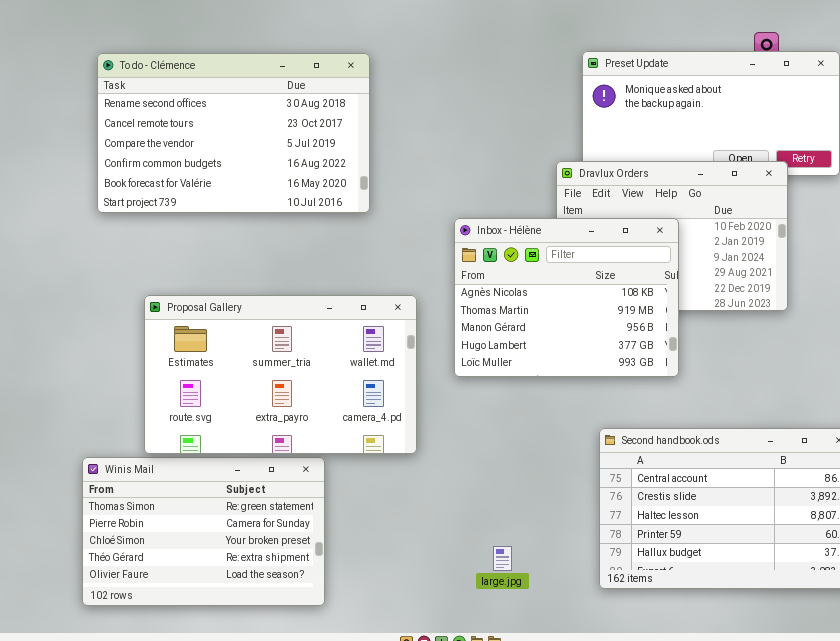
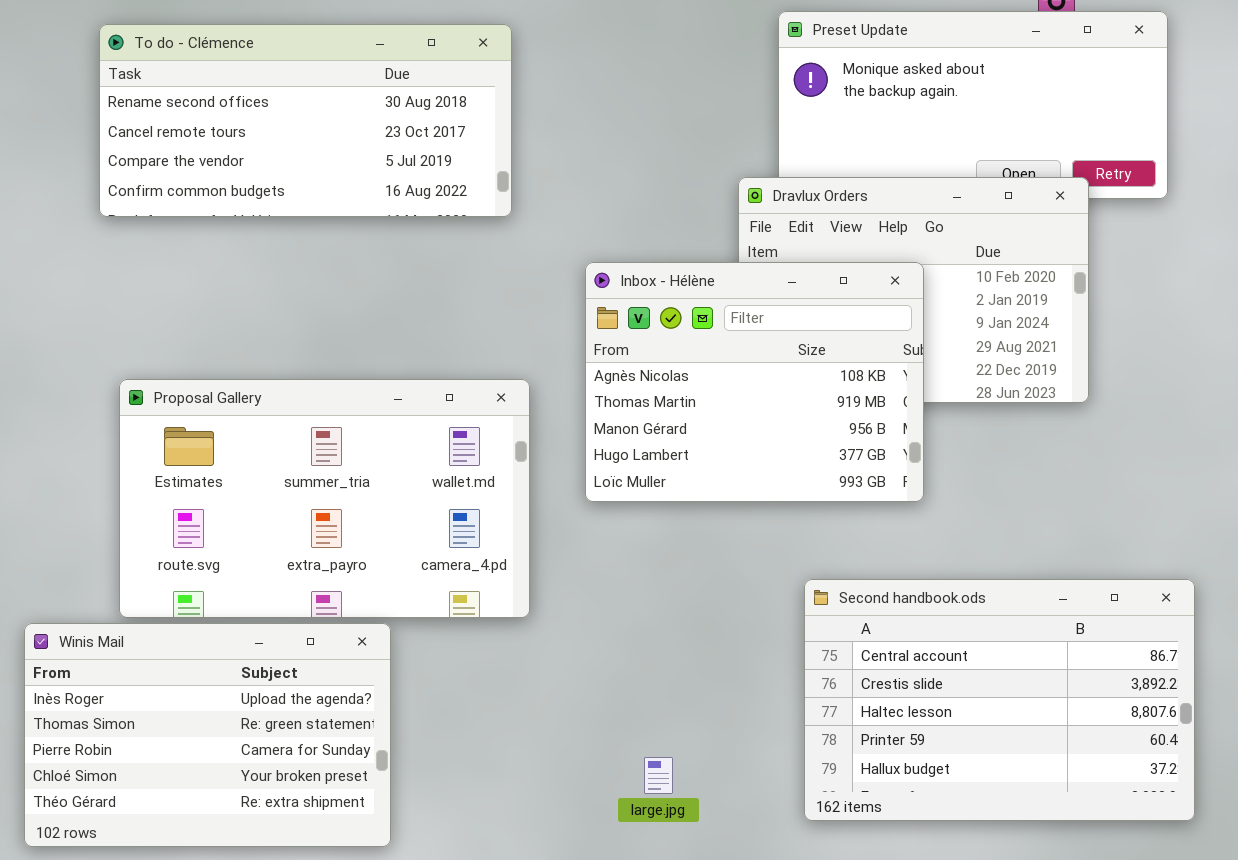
To do - Clémence: [97,53,370,213] -> [99,24,512,217], moved, resized
Winis Mail: [82,457,325,606] -> [24,623,391,847], scrolled up 1 row

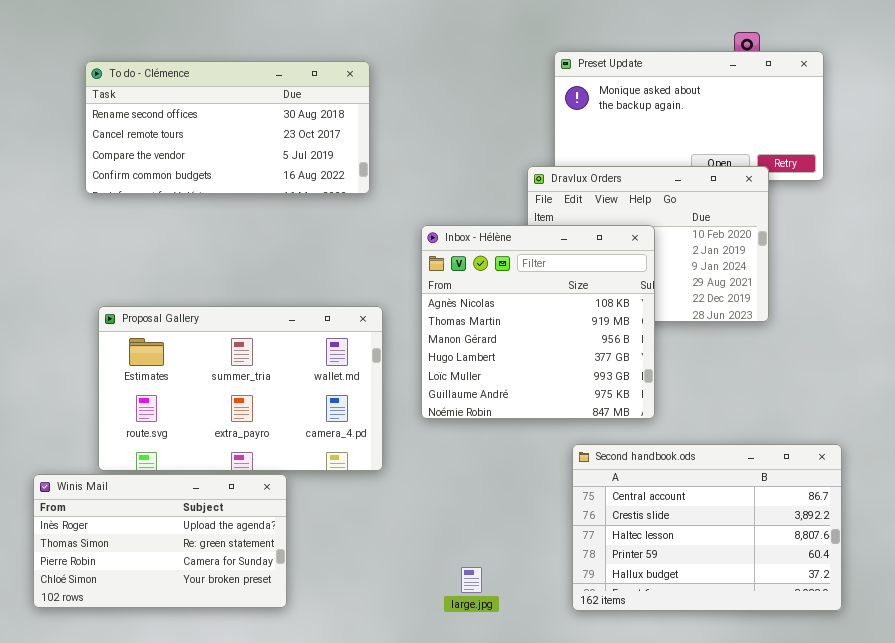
Inbox - Hélène: [585,262,924,502] -> [421,225,655,419], resized
Winis Mail: [24,623,391,847] -> [33,474,287,608], resized

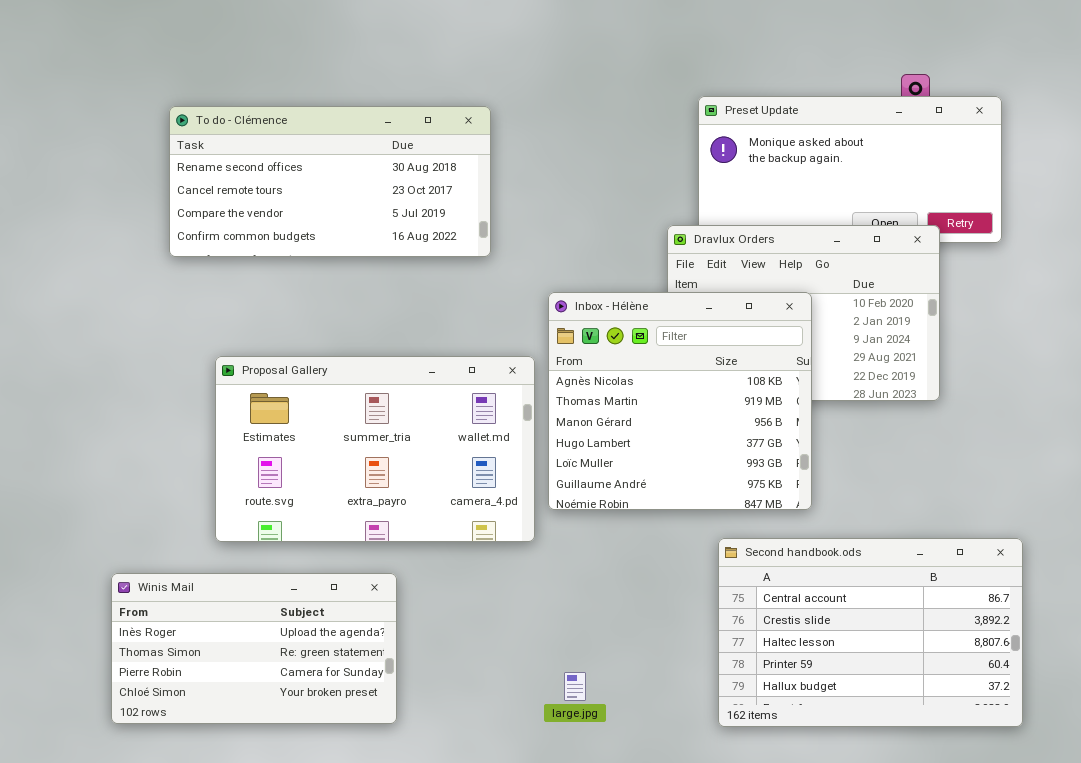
Proposal Gallery: [98,306,383,471] -> [215,356,535,542], moved
large.jpg: [461,567,482,593] -> [564,672,586,701], moved

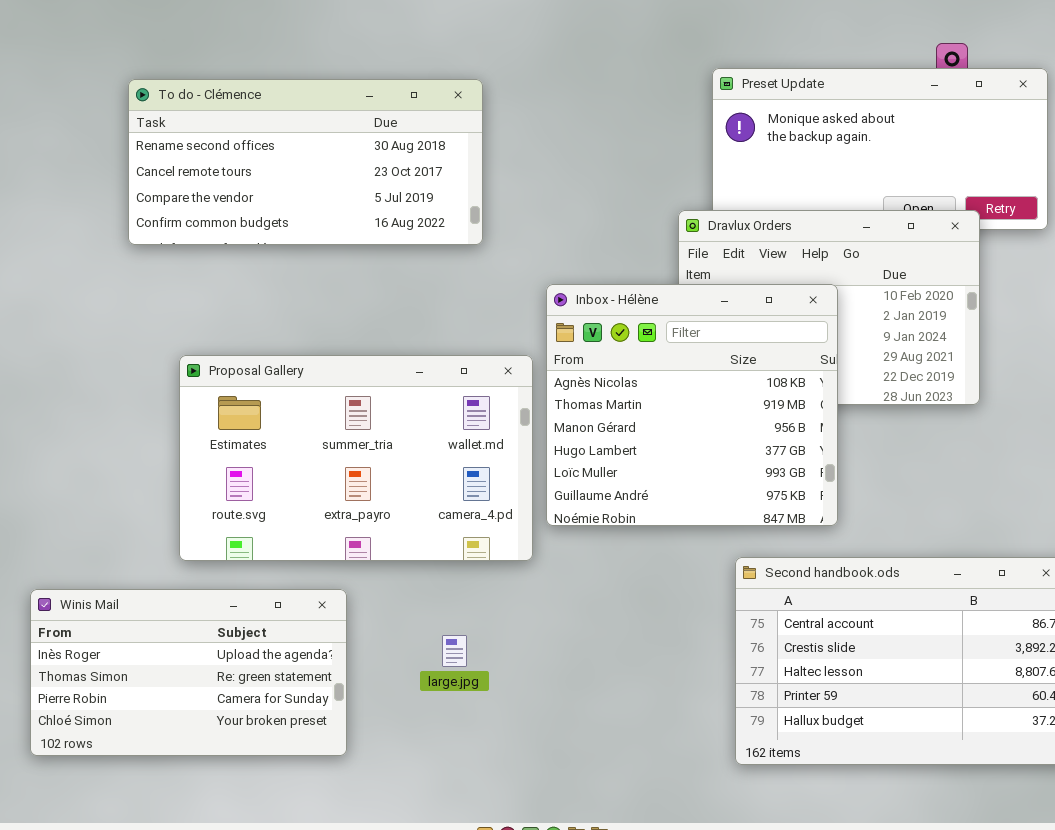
Winis Mail: [111,573,397,724] -> [30,589,347,756], moved
large.jpg: [564,672,586,701] -> [442,635,467,667], moved

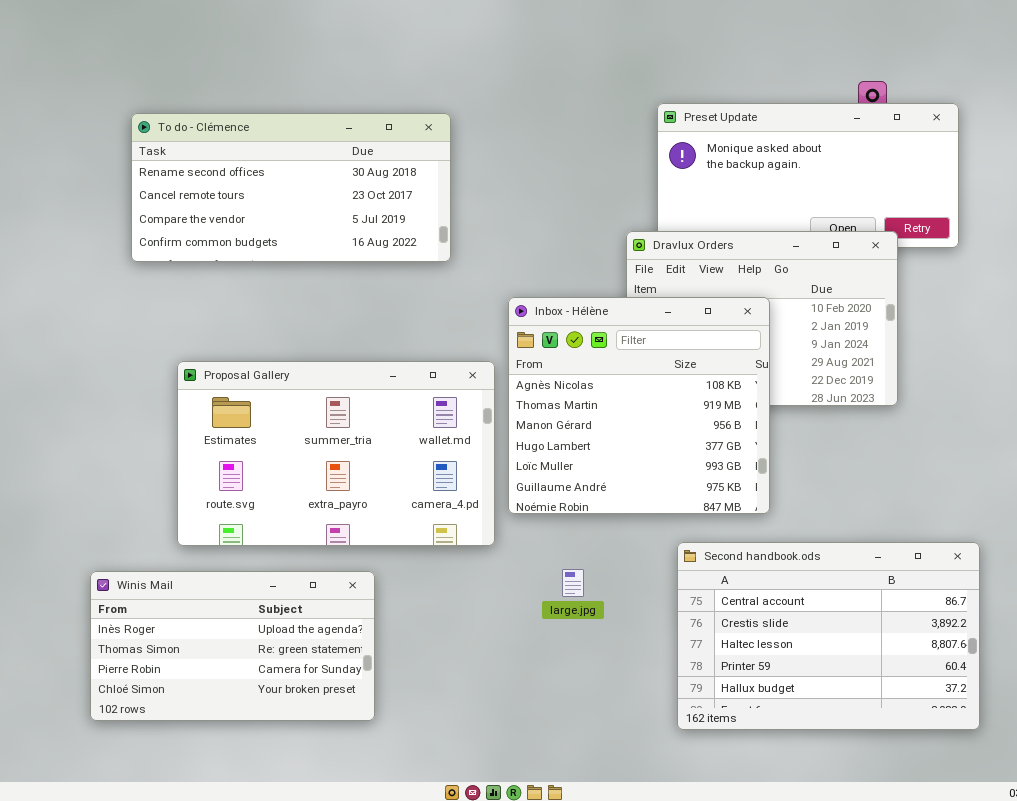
Winis Mail: [30,589,347,756] -> [90,571,375,721], moved
large.jpg: [442,635,467,667] -> [562,569,584,597], moved

